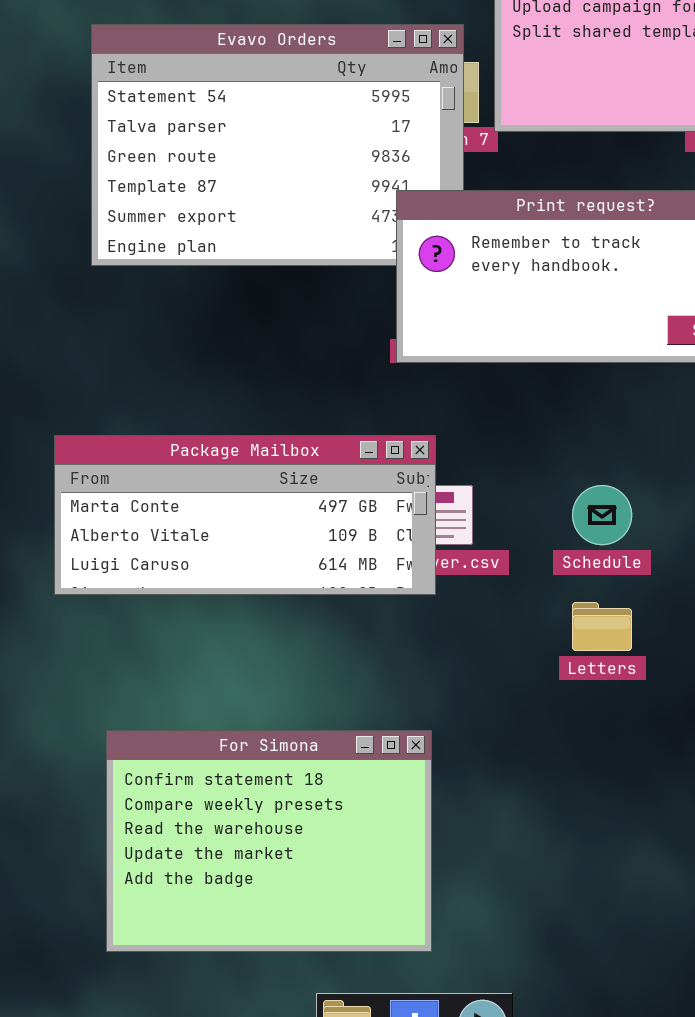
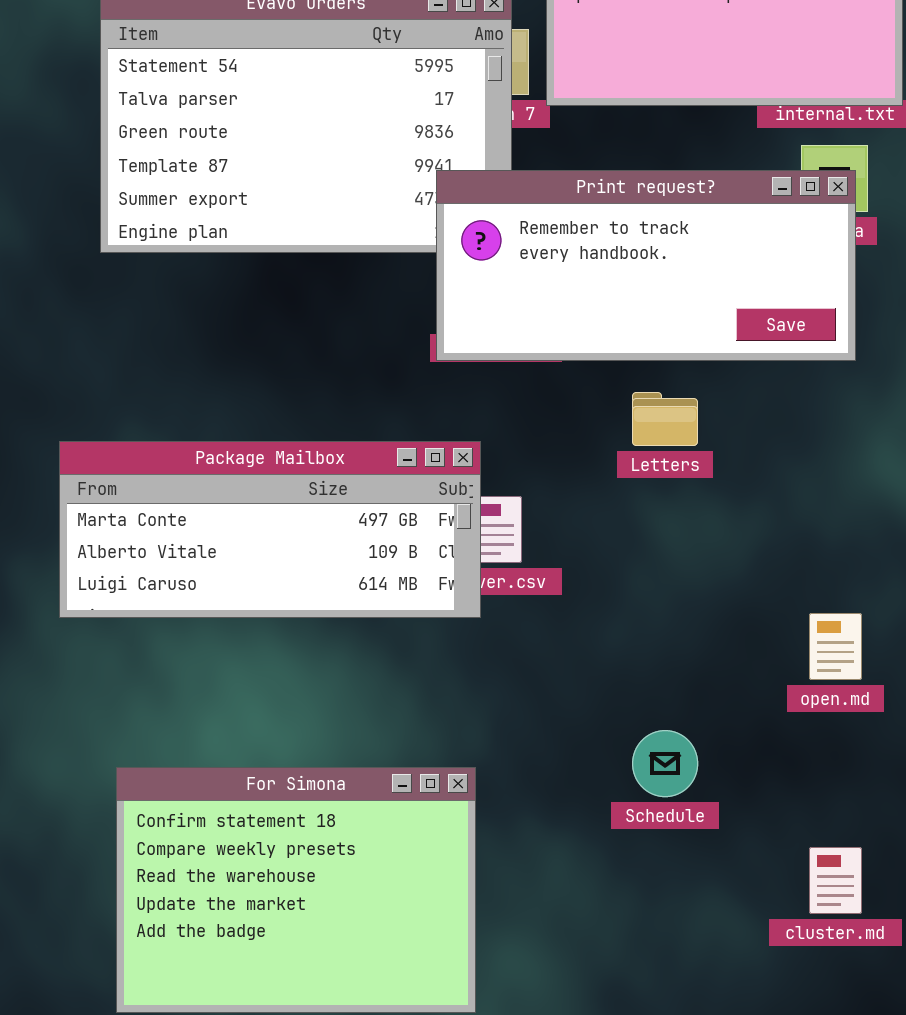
Schedule: [572,485,632,545] -> [632,730,698,797], moved
Letters: [572,602,632,651] -> [632,392,698,446], moved

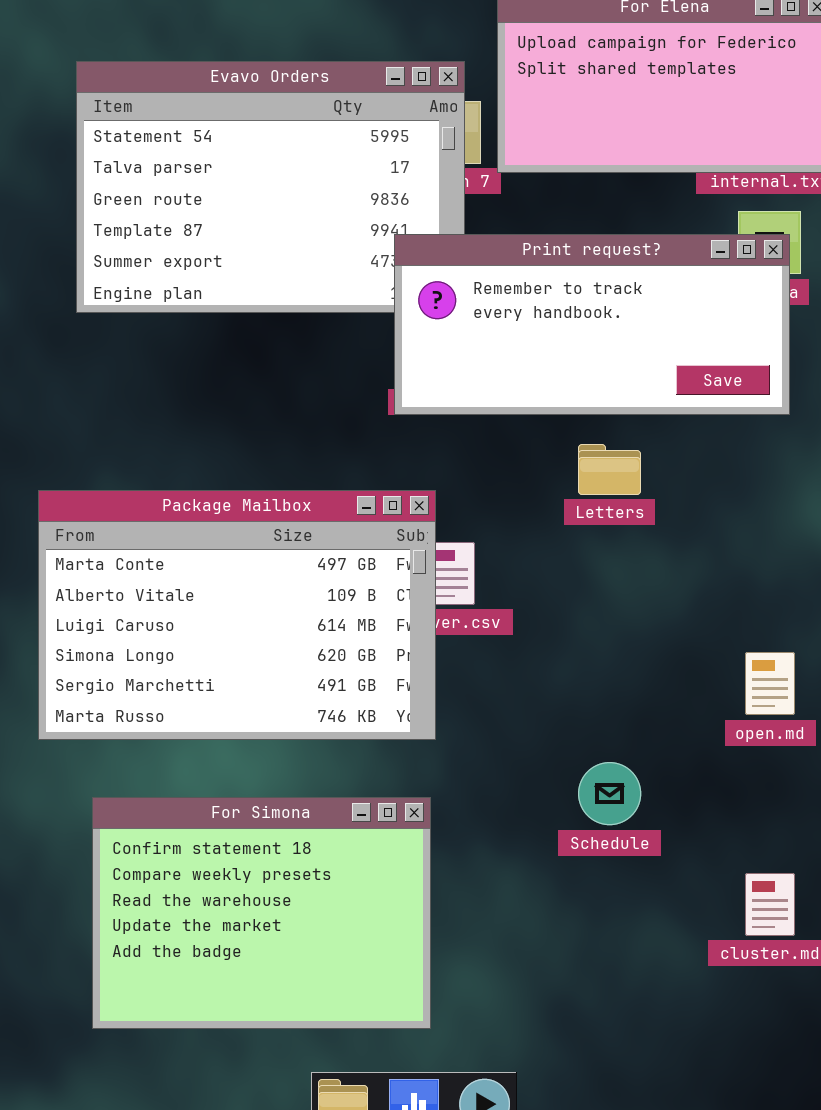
Package Mailbox: [59,441,481,618] -> [38,490,436,740], resized

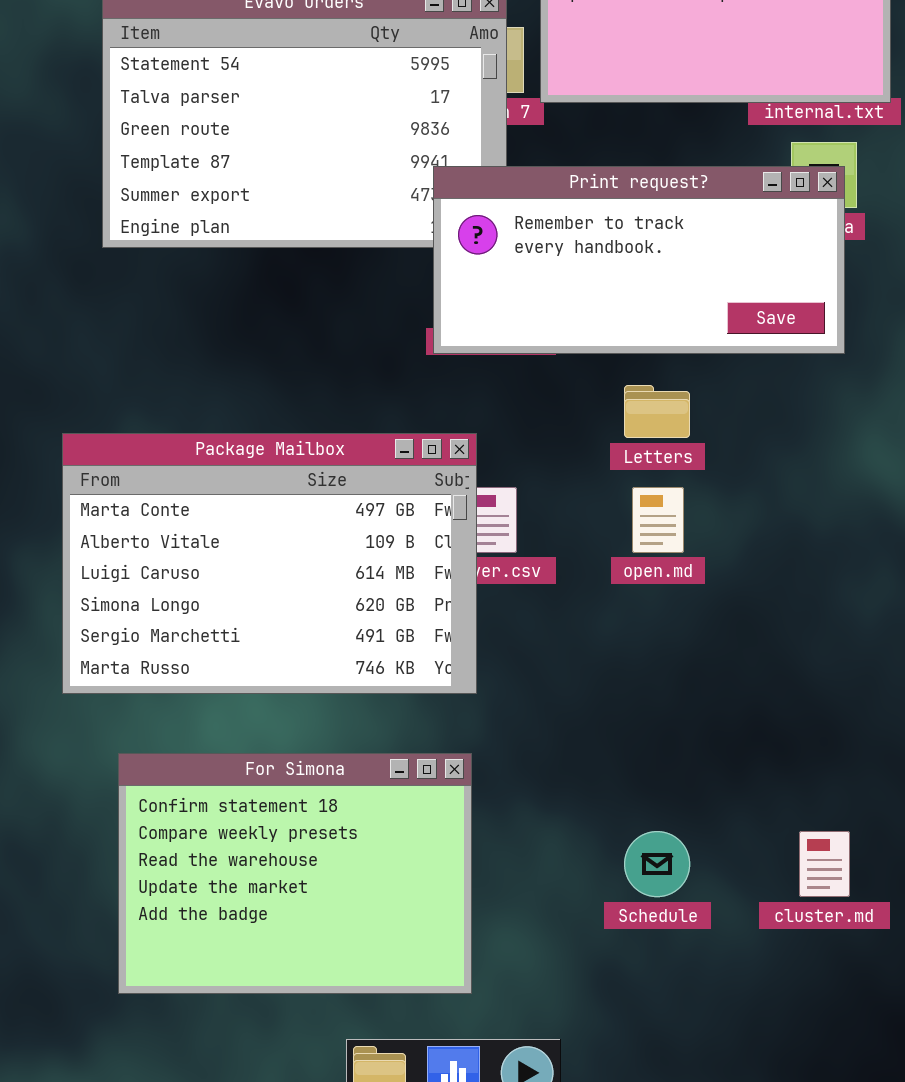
open.md: [745,652,795,715] -> [632,487,684,553], moved
Schedule: [578,762,641,825] -> [624,831,690,897], moved

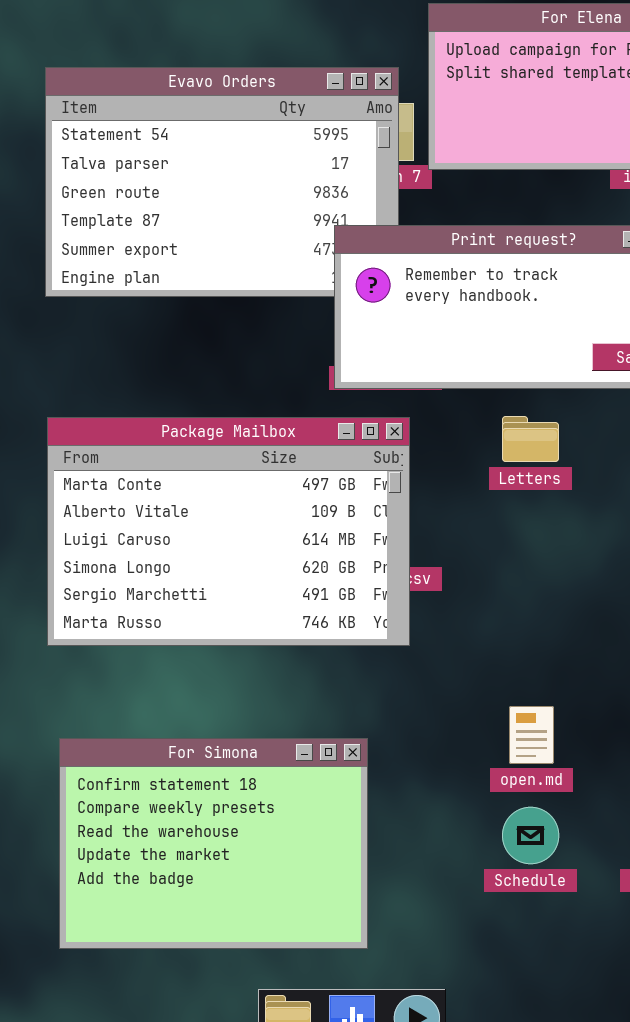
Package Mailbox: [62,433,477,694] -> [47,417,410,646], moved
open.md: [632,487,684,553] -> [509,706,554,764], moved

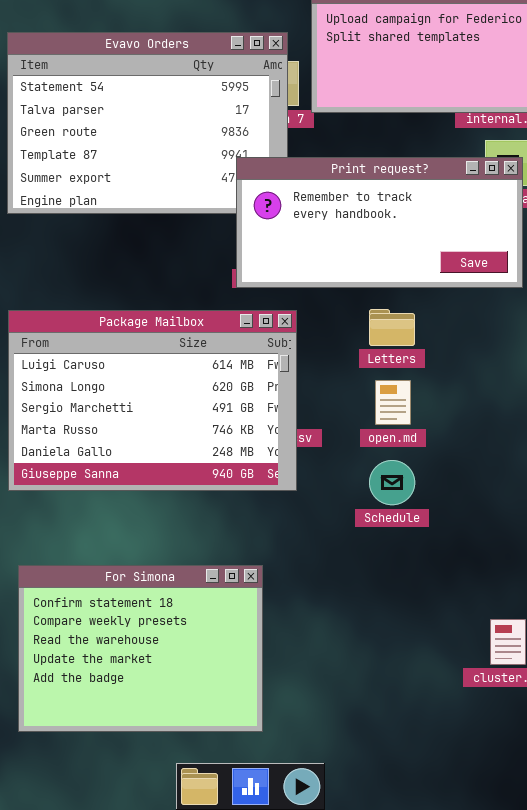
Package Mailbox: [47,417,410,646] -> [8,310,297,491], scrolled down 2 rows
open.md: [509,706,554,764] -> [375,380,411,425], moved
Schedule: [502,807,559,864] -> [369,460,415,505], moved

